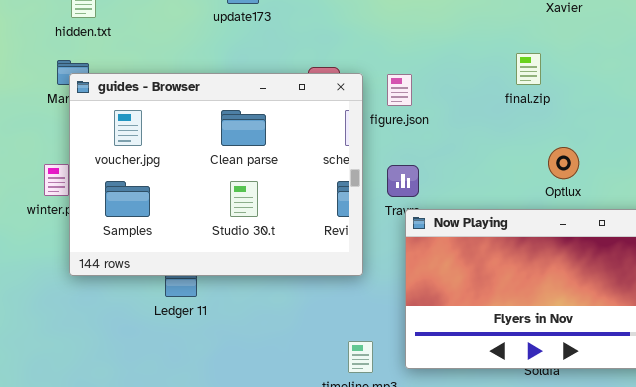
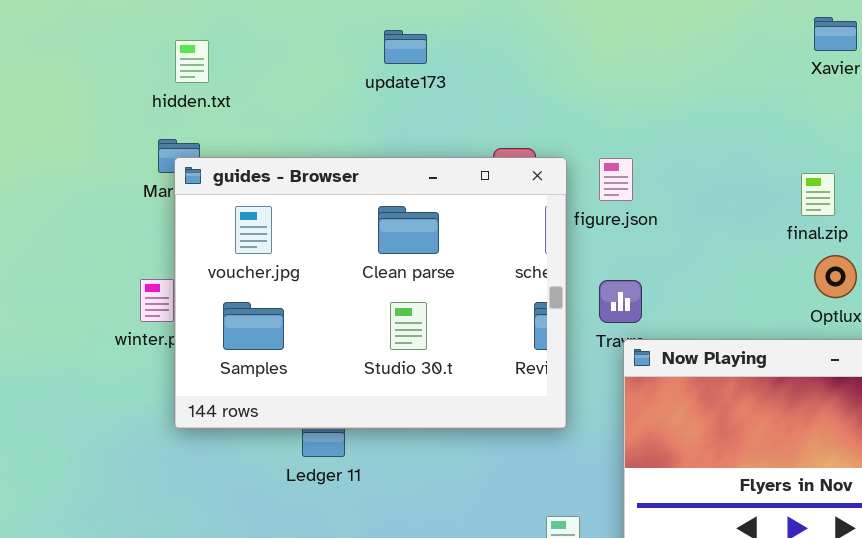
final.zip: [516,53,541,85] -> [801,173,835,216], moved

